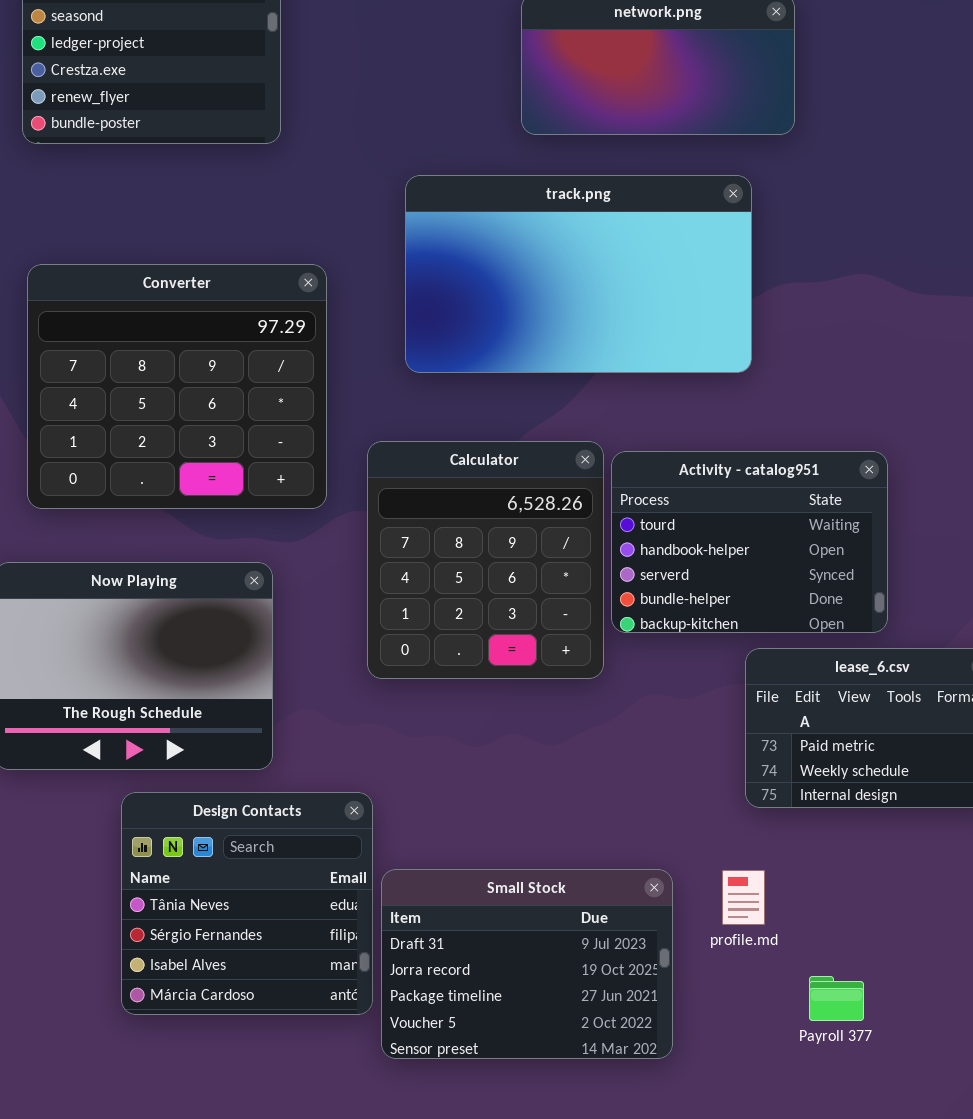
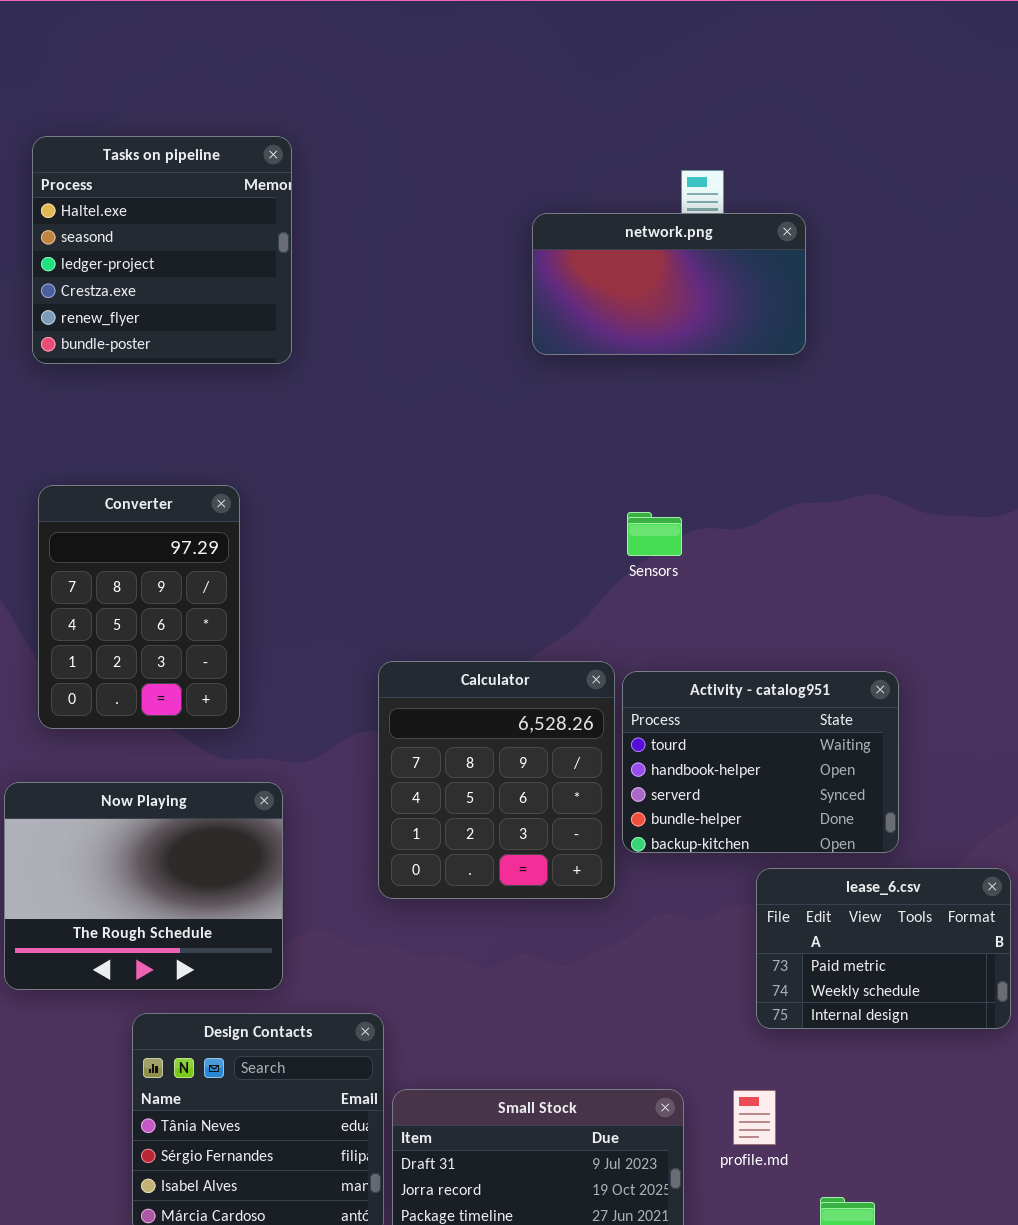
track.png: [405,175,752,373] -> none, closed
Converter: [27,264,327,509] -> [38,485,240,729], resized

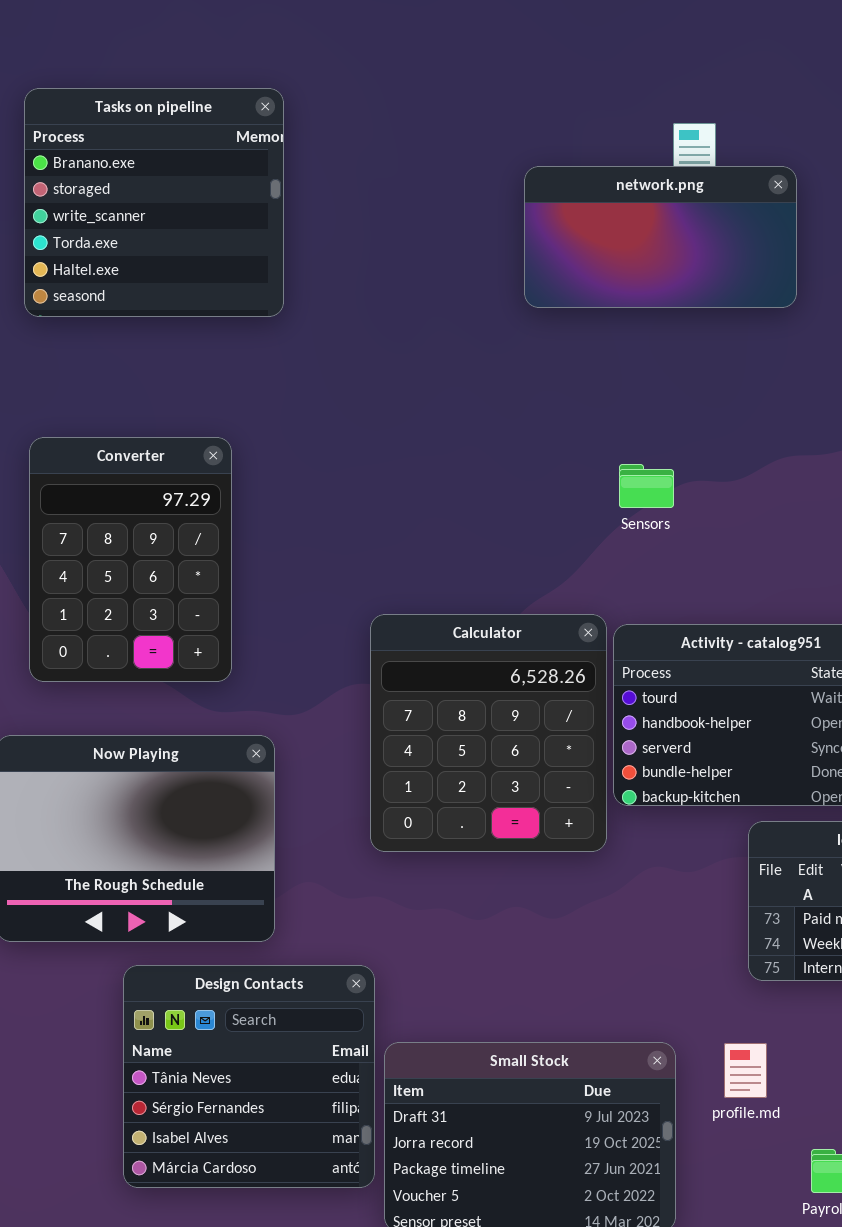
Tasks on pipeline: [32,136,292,364] -> [24,88,284,317], scrolled up 4 rows

